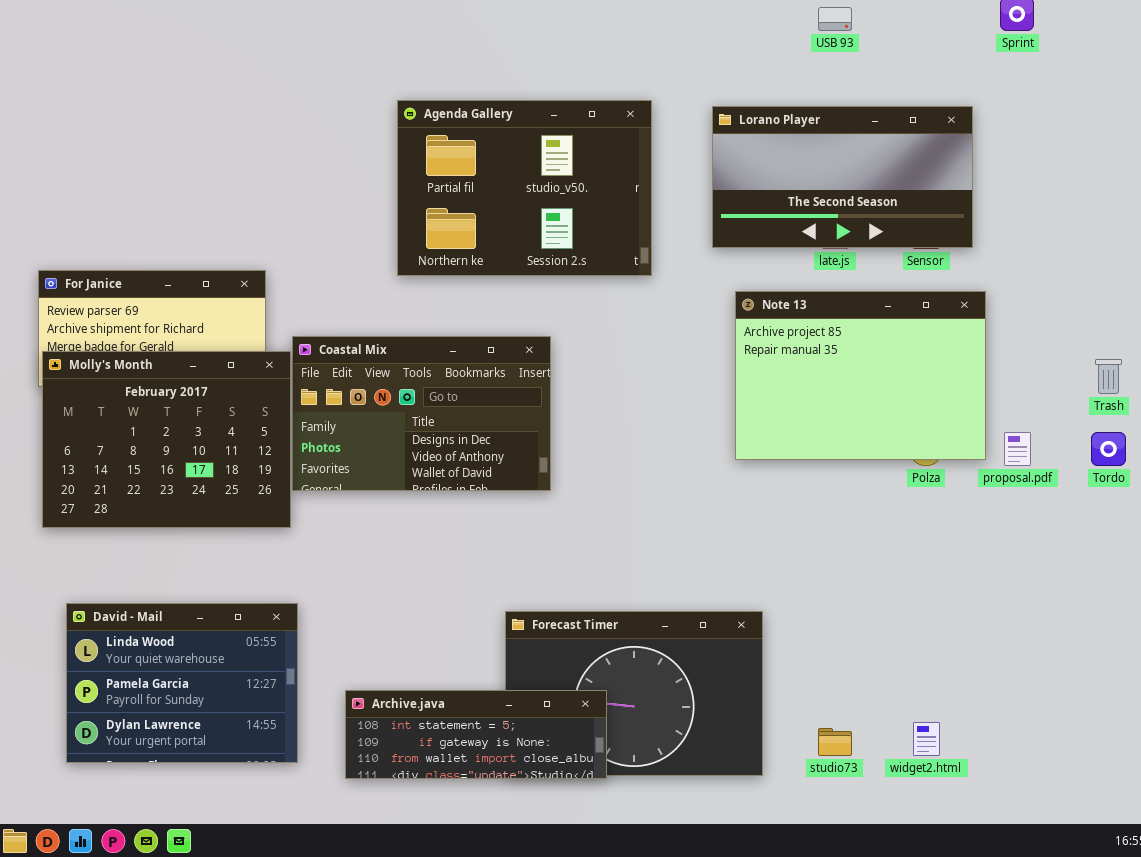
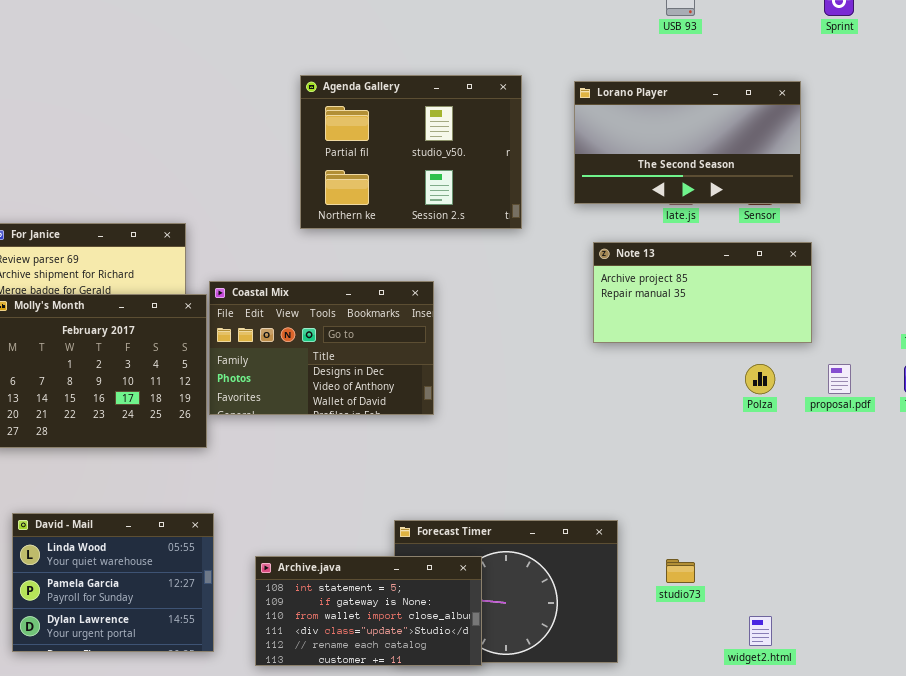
Note 13: [735,291,986,460] -> [593,242,812,343], resized
Archive.java: [345,690,607,779] -> [255,556,482,666], resized
studio73: [818,728,852,756] -> [666,559,695,583], moved

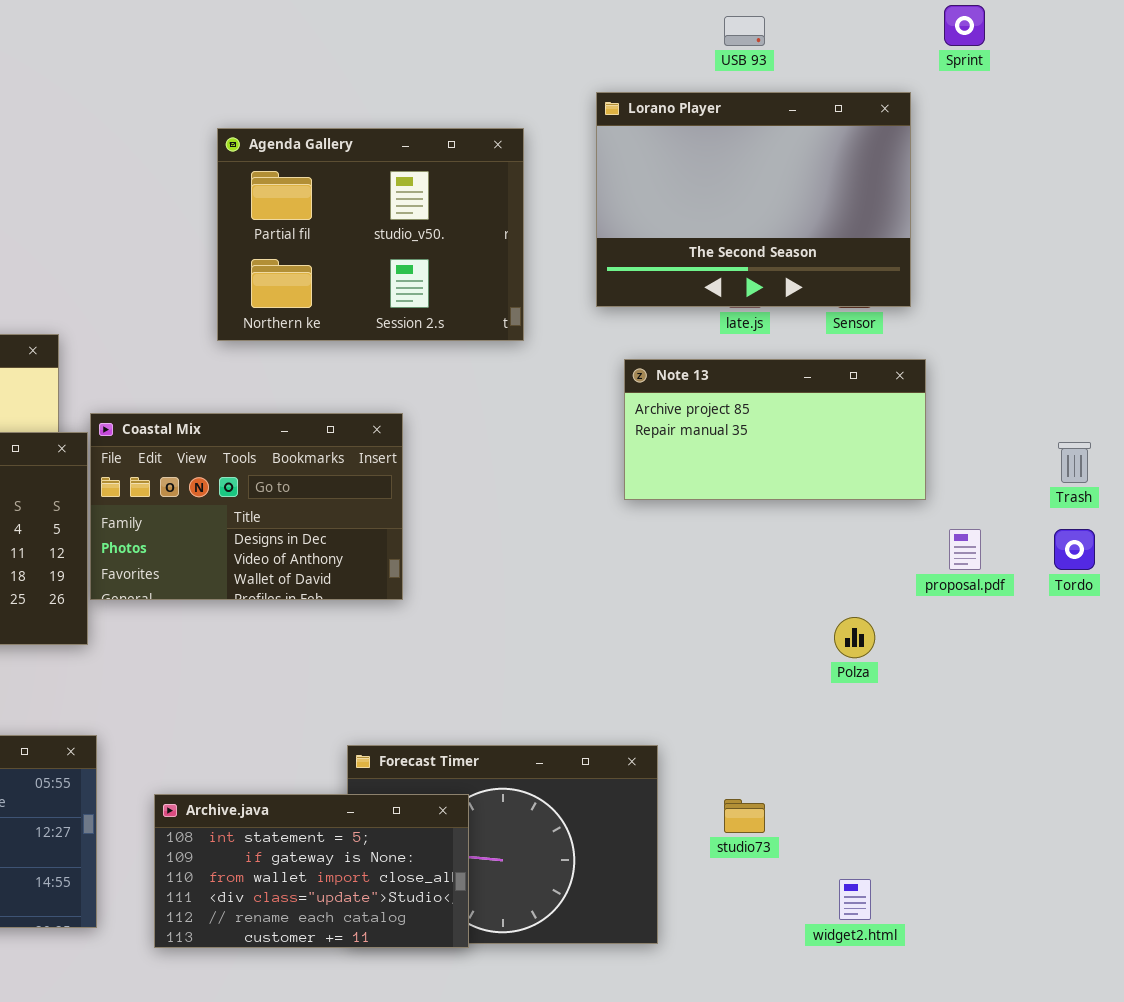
Lorano Player: [574,81,801,204] -> [596,92,911,307], resized
Polza: [745,364,775,394] -> [834,617,875,658], moved

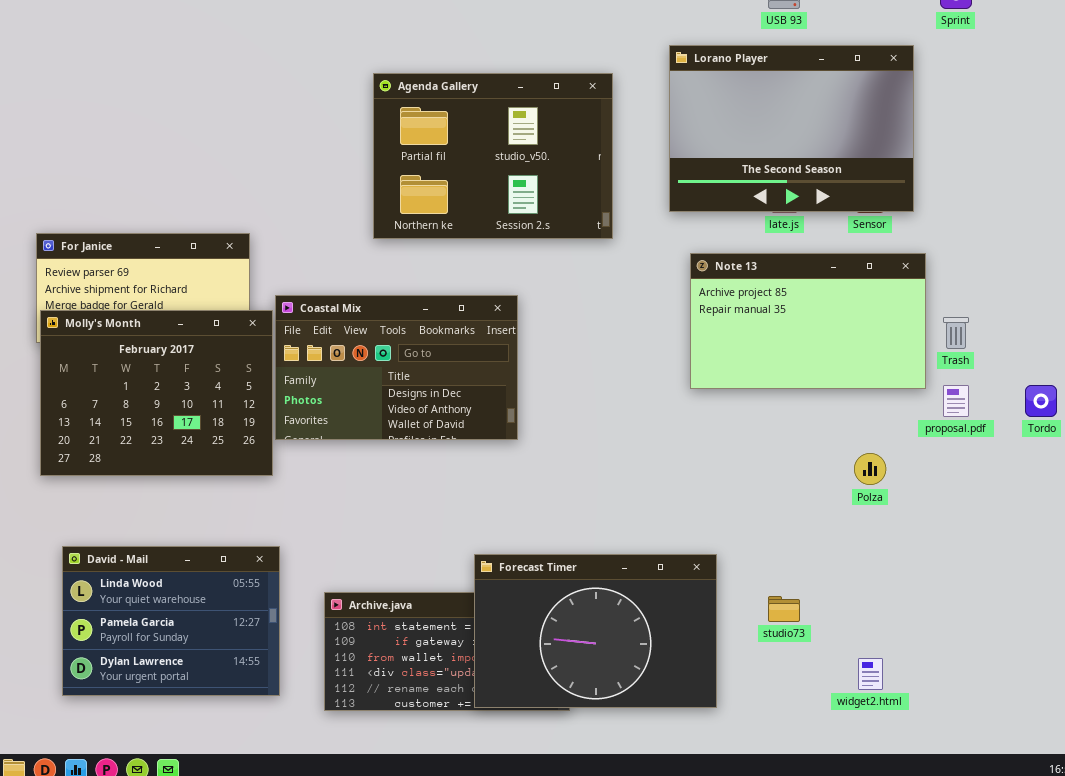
Note 13: [624,359,926,500] -> [690,253,926,389], resized
Trash: [1058,442,1091,483] -> [943,317,969,349], moved
Forecast Timer: [347,745,658,944] -> [474,554,717,708], raised

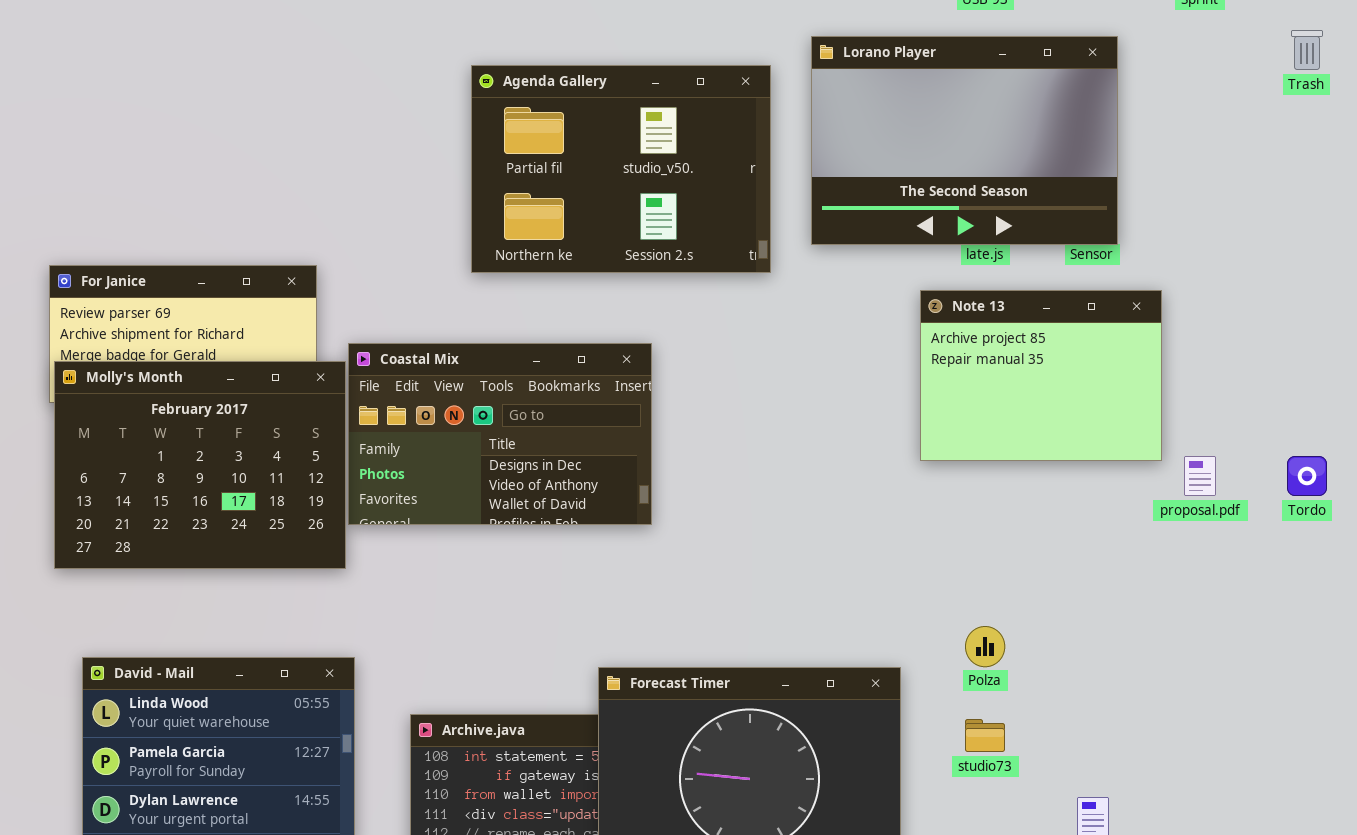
Lorano Player: [669,45,914,212] -> [811,36,1118,245], moved
Note 13: [690,253,926,389] -> [920,290,1162,461], resized
Trash: [943,317,969,349] -> [1291,30,1323,70], moved
Polza: [854,453,886,485] -> [965,626,1005,667], moved

